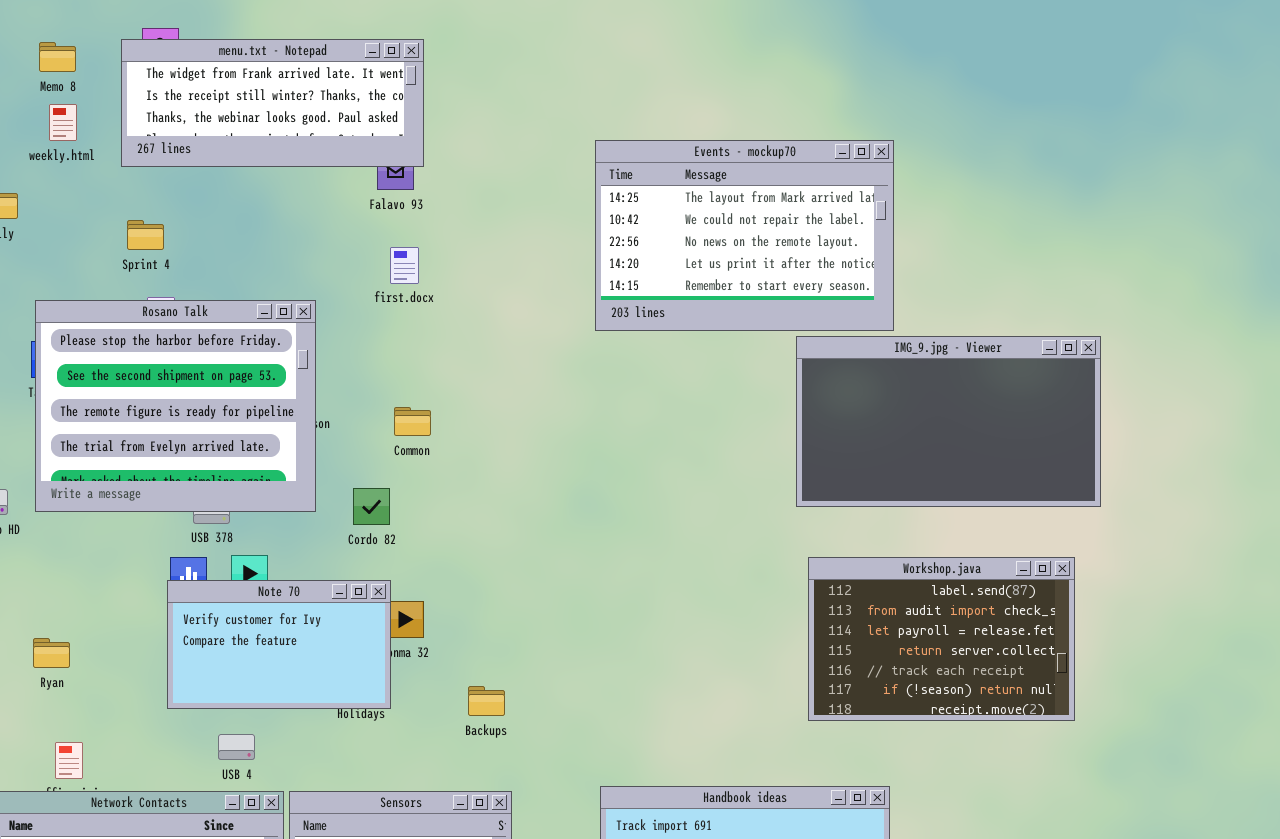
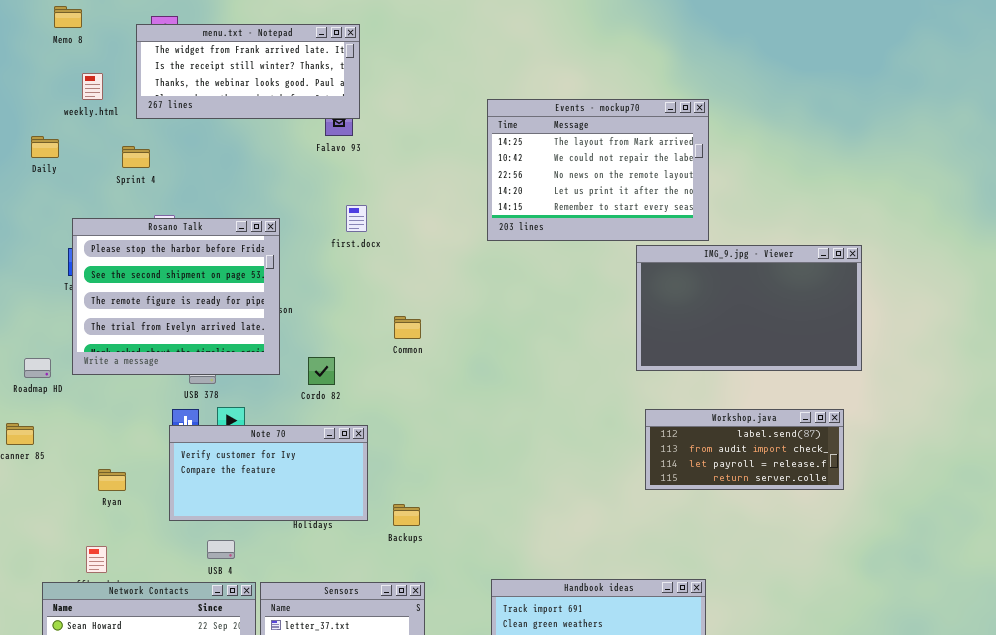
Memo 8: [39,42,76,72] -> [54,6,82,28], moved
Sprint 4: [127,220,164,250] -> [122,146,150,168], moved
first.docx: [390,247,419,284] -> [346,205,367,232], moved
Common: [394,407,431,436] -> [394,316,421,339], moved
Workshop.java: [808,557,1075,721] -> [645,409,844,490], resized
Note 70: [167,580,391,709] -> [169,425,368,521], resized
Ryan: [33,638,70,668] -> [98,469,126,491], moved

